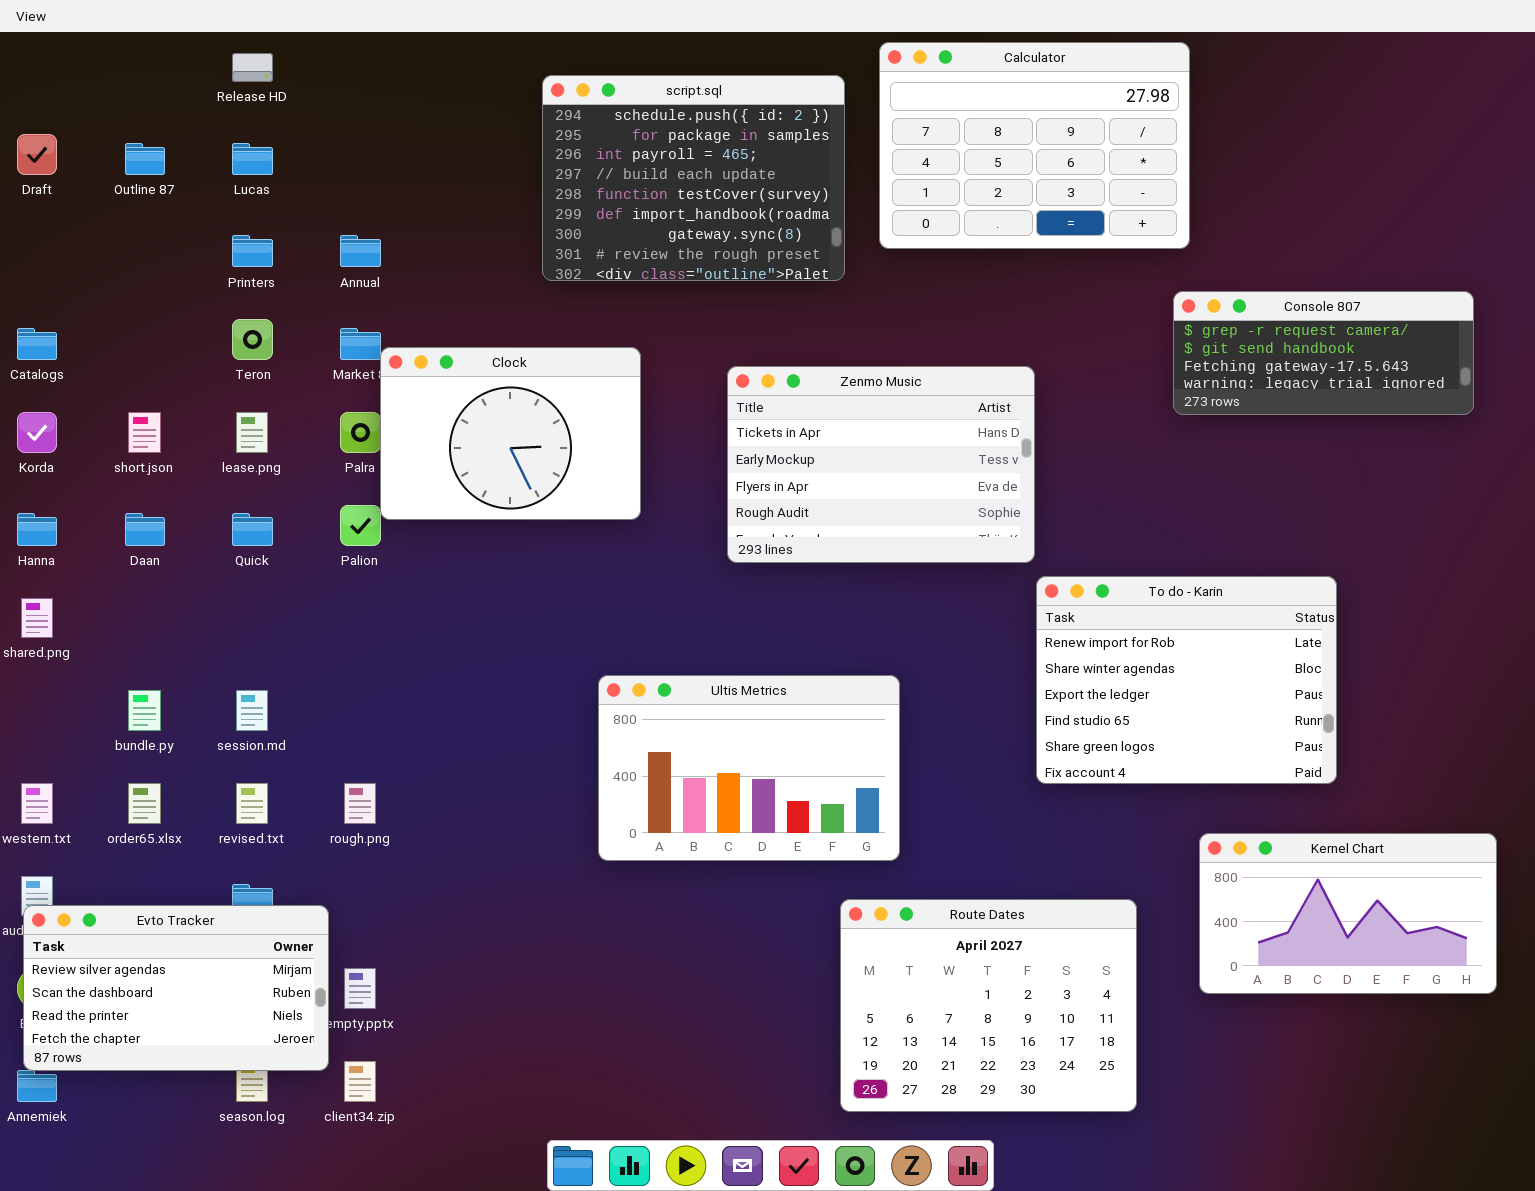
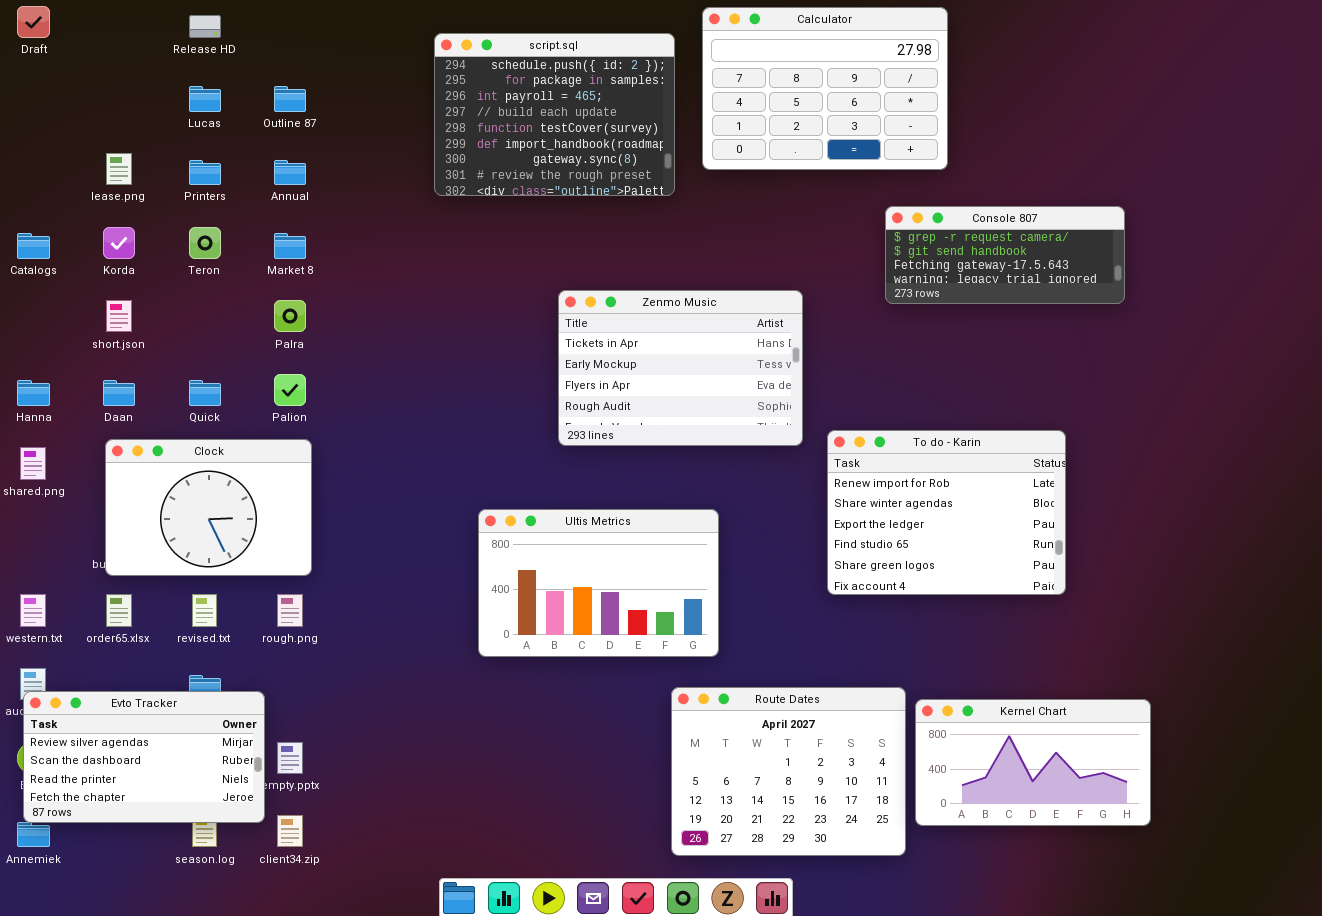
Draft: [17,134,57,175] -> [17,6,50,38], moved
Outline 87: [125,143,165,175] -> [274,86,306,112], moved
Console 807: [1173,291,1474,415] -> [885,206,1125,304], moved
Clock: [380,347,641,520] -> [105,439,312,576], moved
Zenmo Music: [727,366,1035,563] -> [558,290,803,446], moved
Korda: [17,412,57,453] -> [103,227,135,259], moved
lease.png: [236,412,268,453] -> [106,153,132,185], moved
Kernel Chart: [1199,833,1497,994] -> [915,699,1151,826], moved

